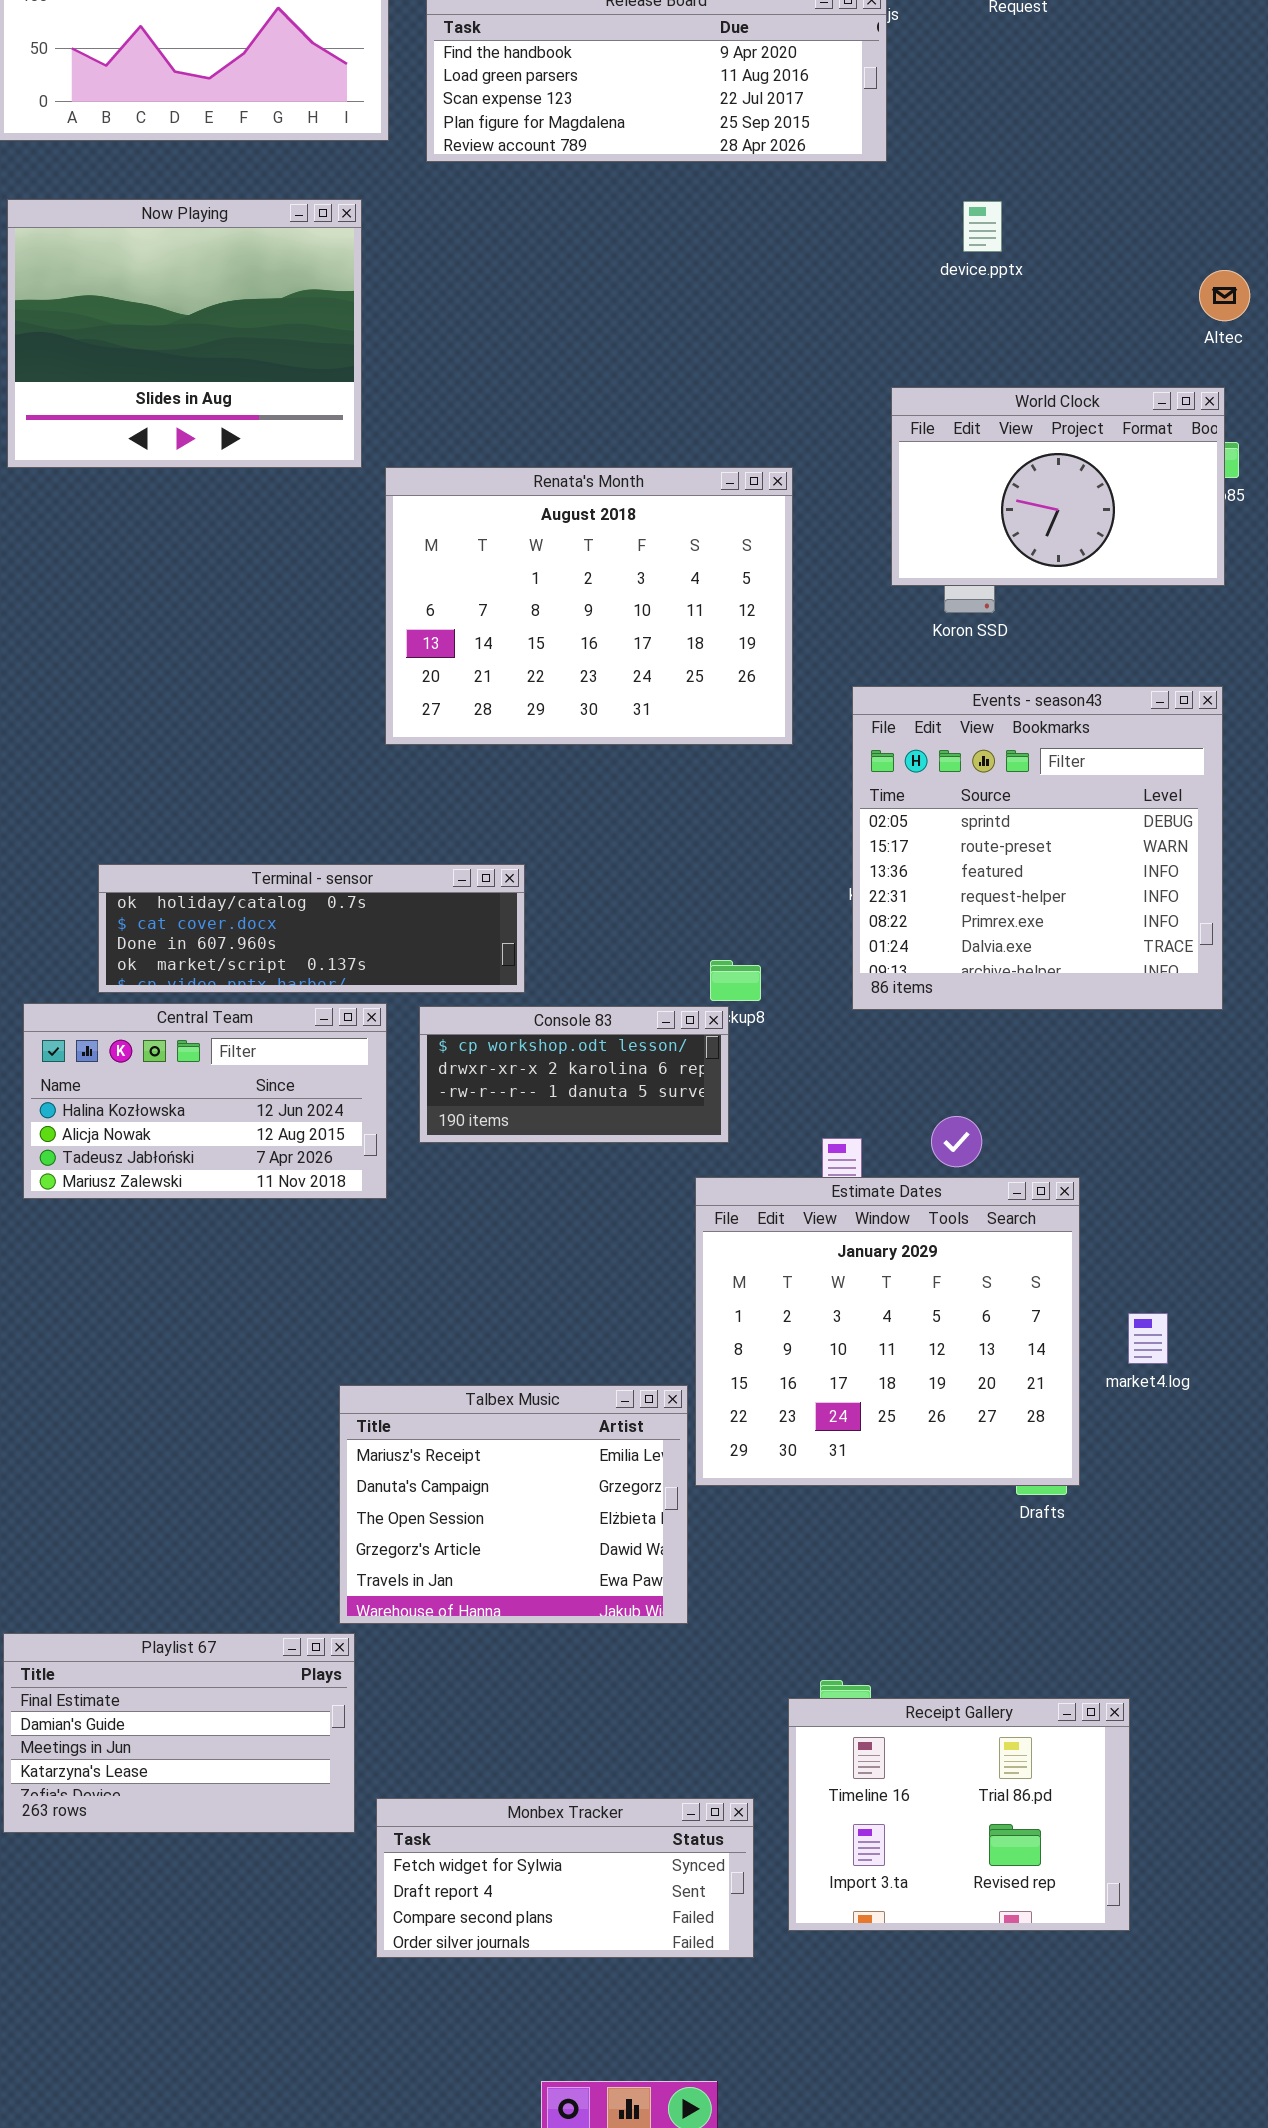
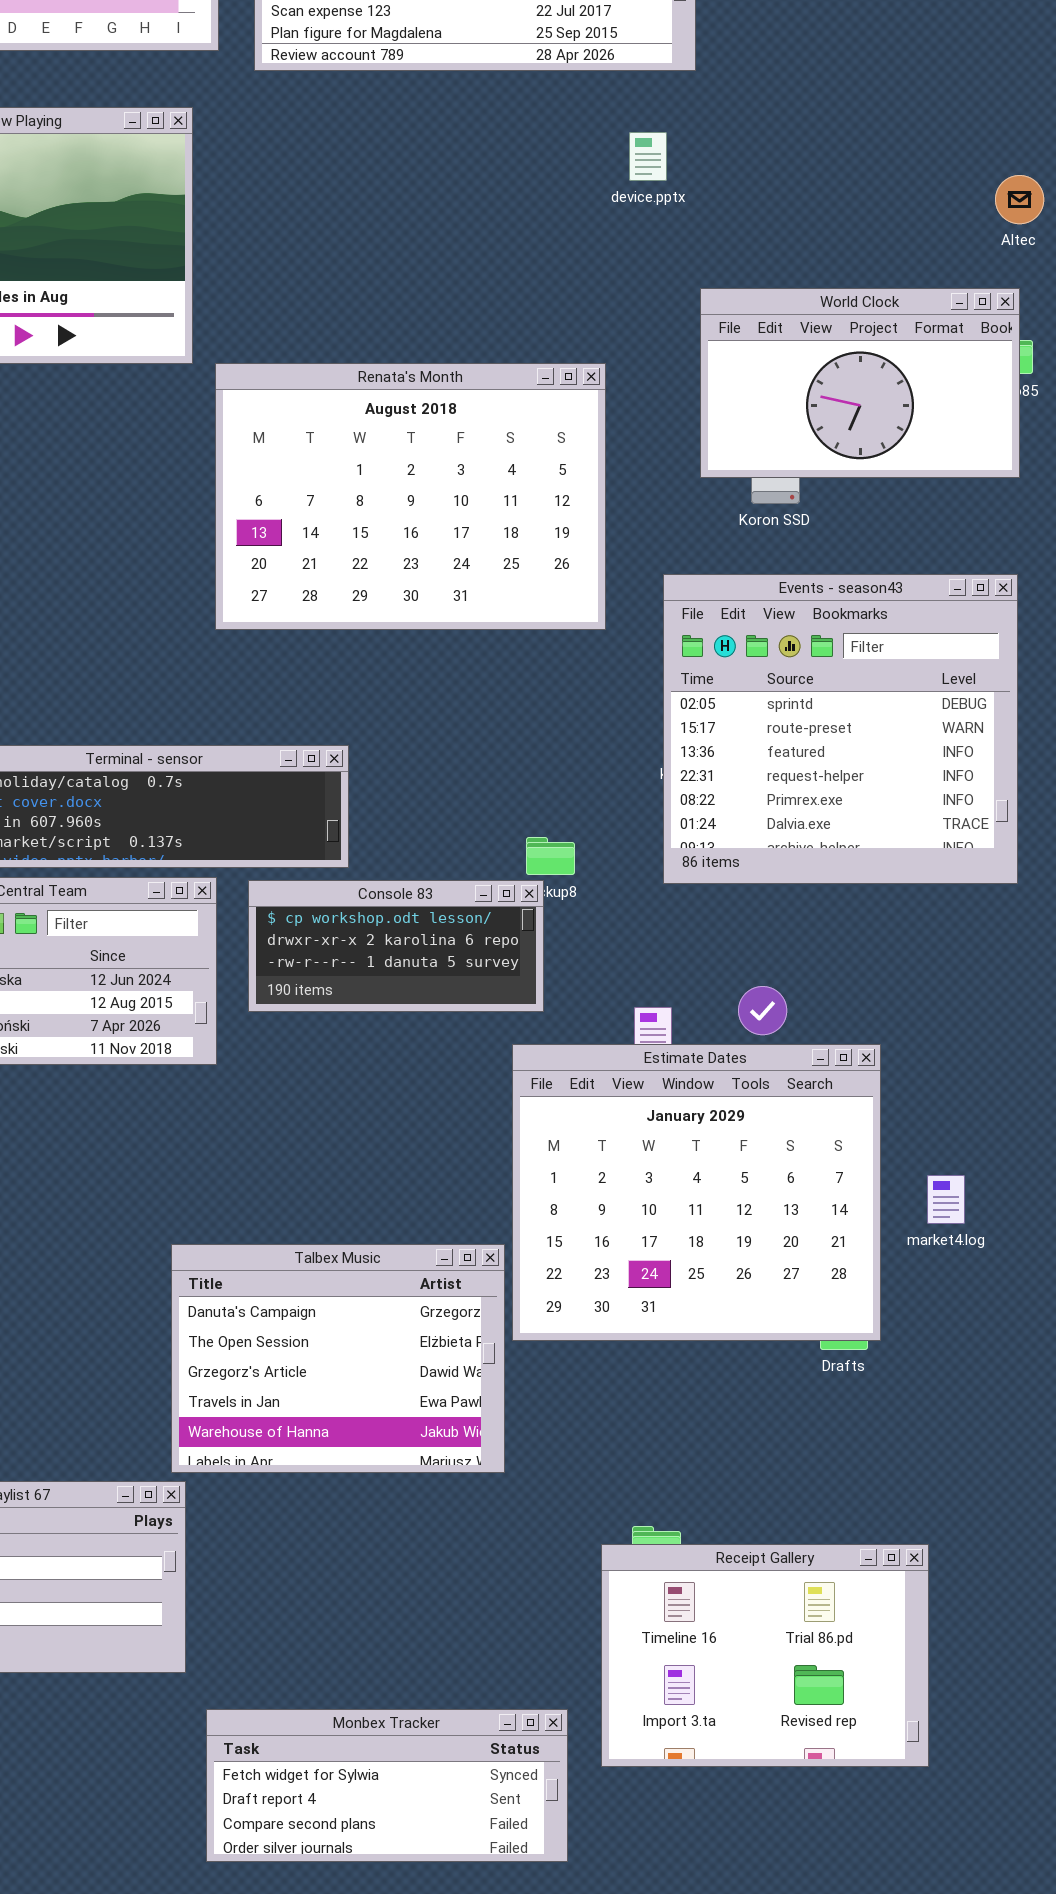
device.pptx: [963,201,1002,252] -> [629,132,667,181], moved
Talbex Music: [339,1385,688,1624] -> [171,1244,505,1473], scrolled down 1 row
Monbex Tracker: [376,1798,754,1958] -> [206,1709,568,1862], moved

